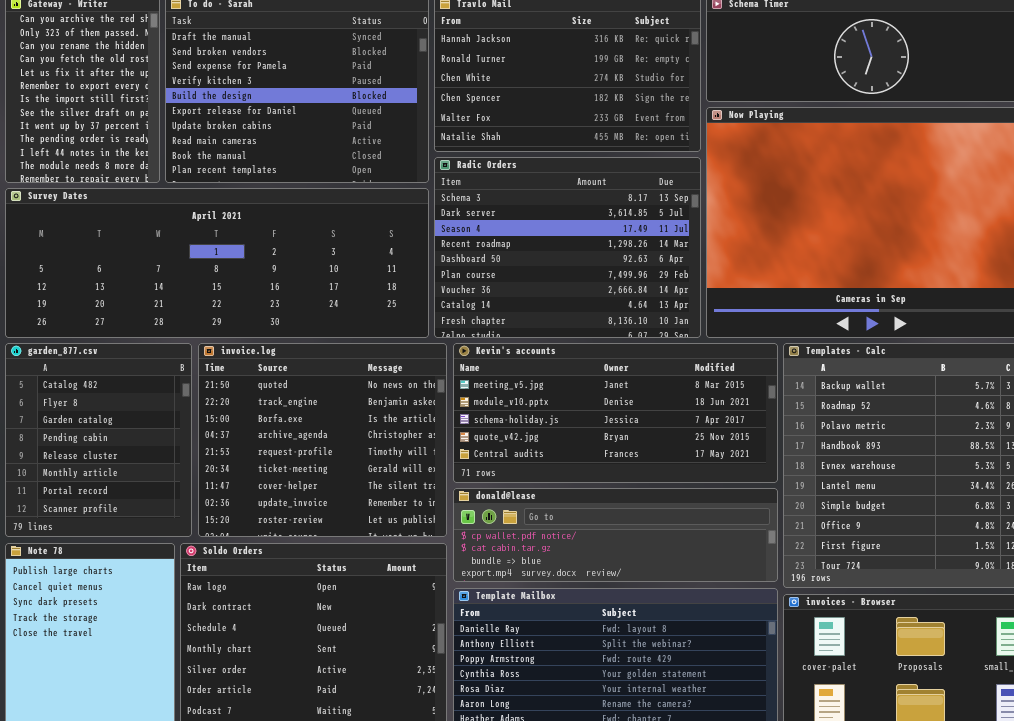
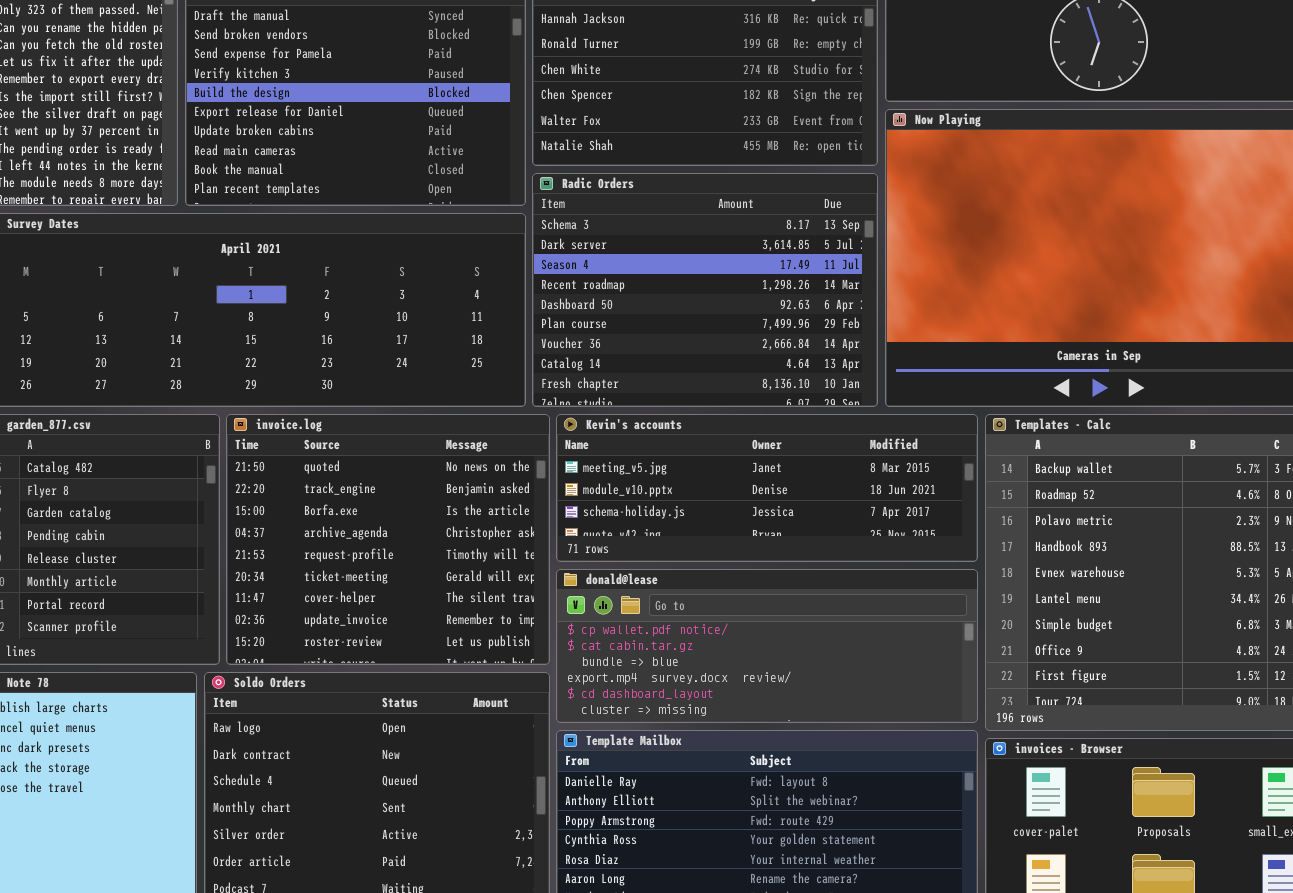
Kevin's accounts: [453,343,778,483] -> [556,414,978,562], resized
donald@lease: [453,488,778,582] -> [556,569,978,723], resized

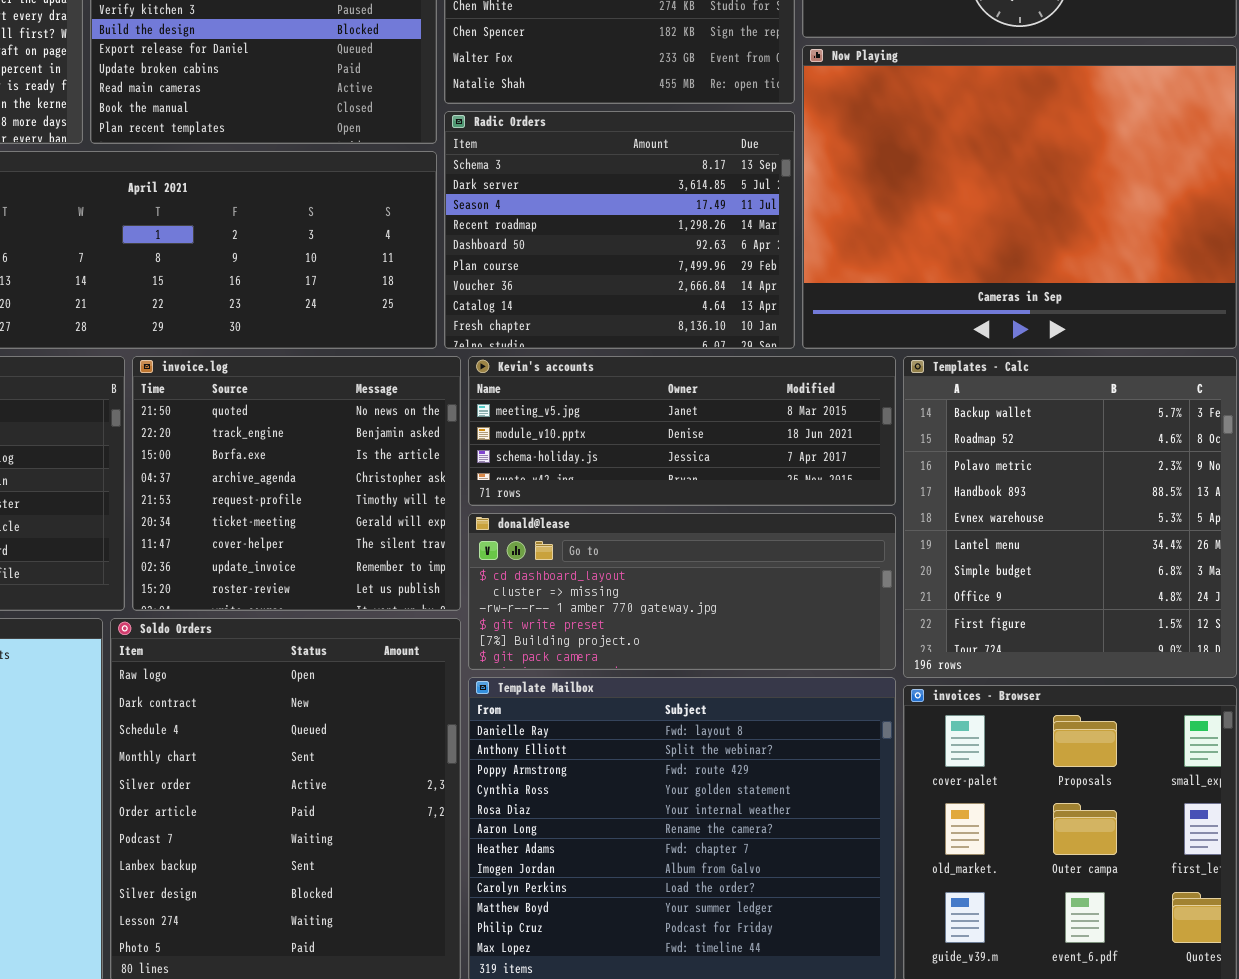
donald@lease: [556,569,978,723] -> [468,513,896,670], scrolled down 4 rows

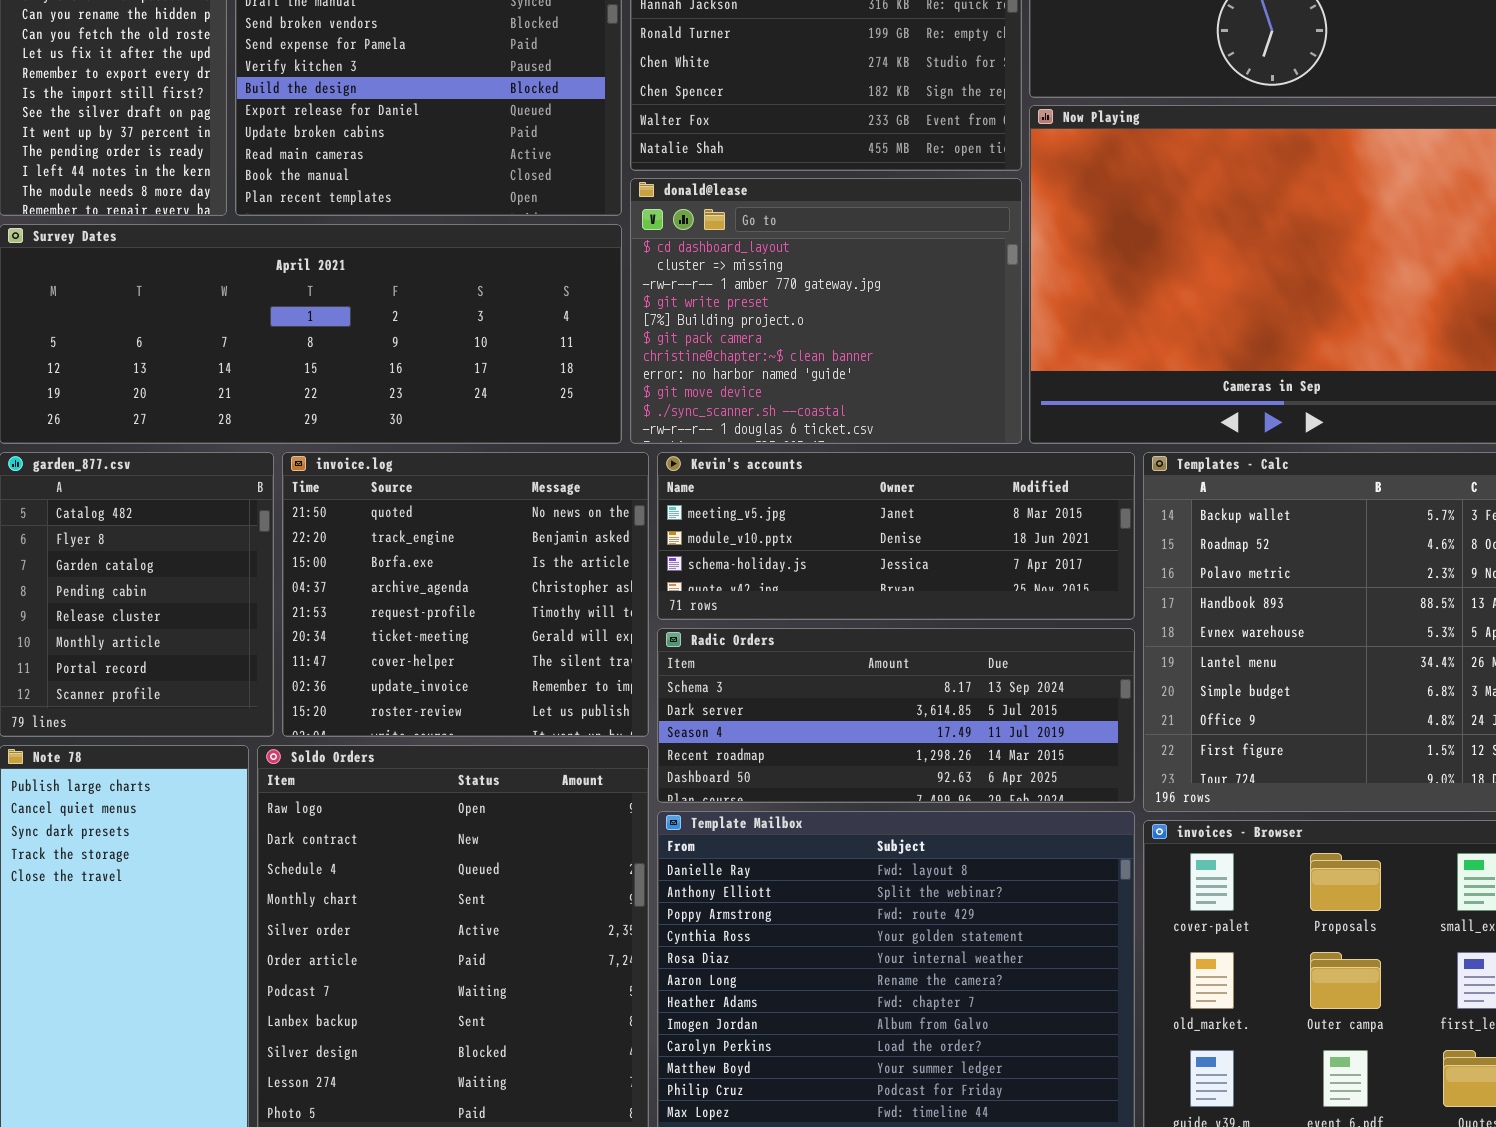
Radic Orders: [444,111,795,349] -> [657,628,1135,803], moved, resized
donald@lease: [468,513,896,670] -> [630,178,1022,444], moved, resized

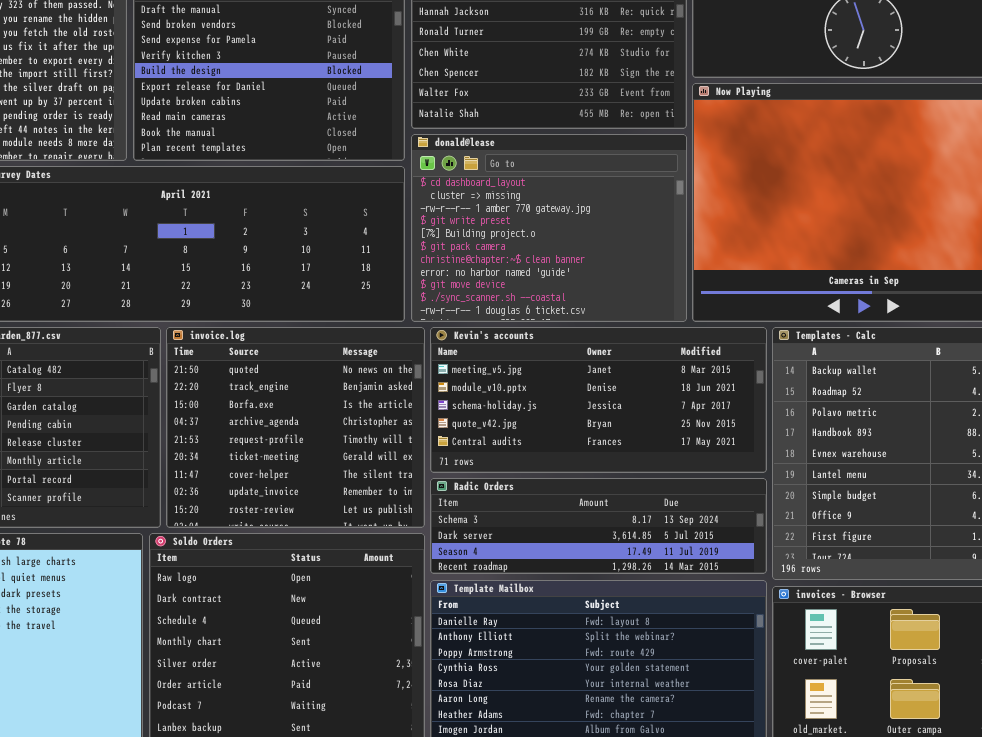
Kevin's accounts: [657,452,1135,620] -> [430,327,767,473], resized
Radic Orders: [657,628,1135,803] -> [430,478,767,574], resized

